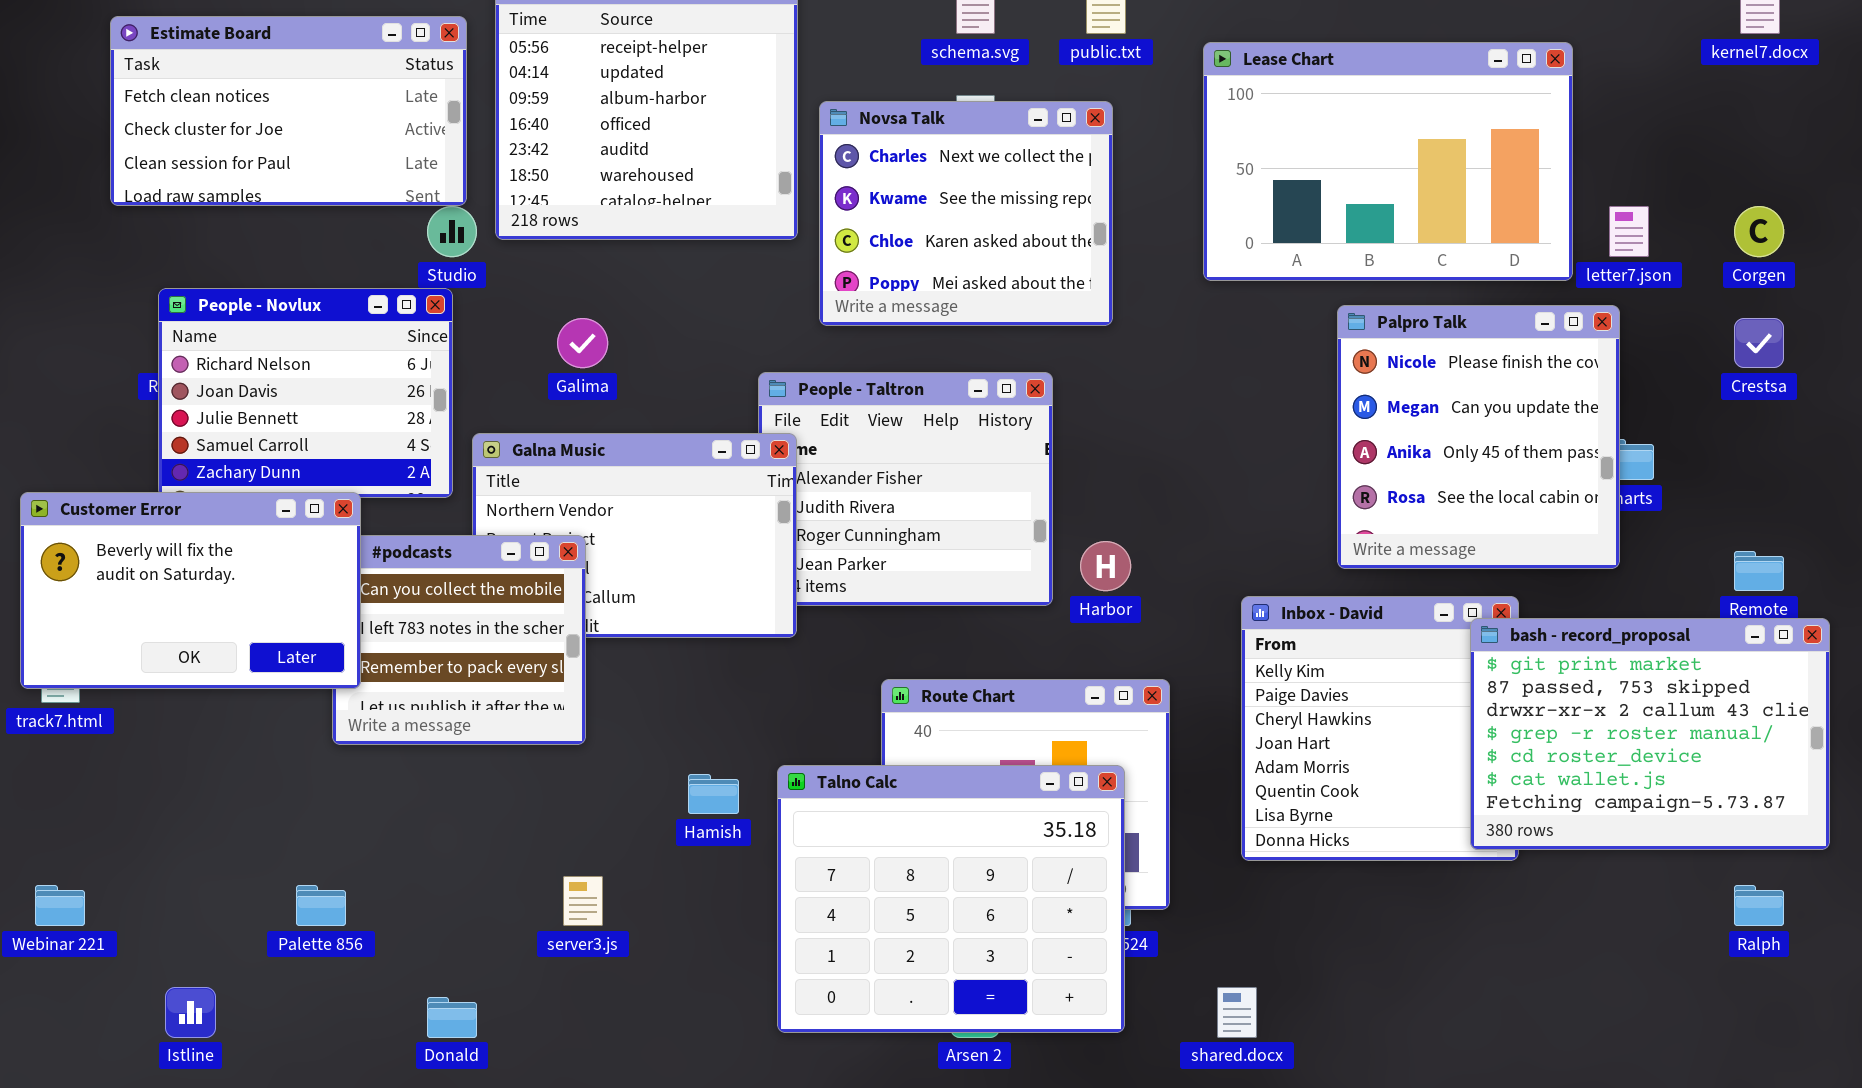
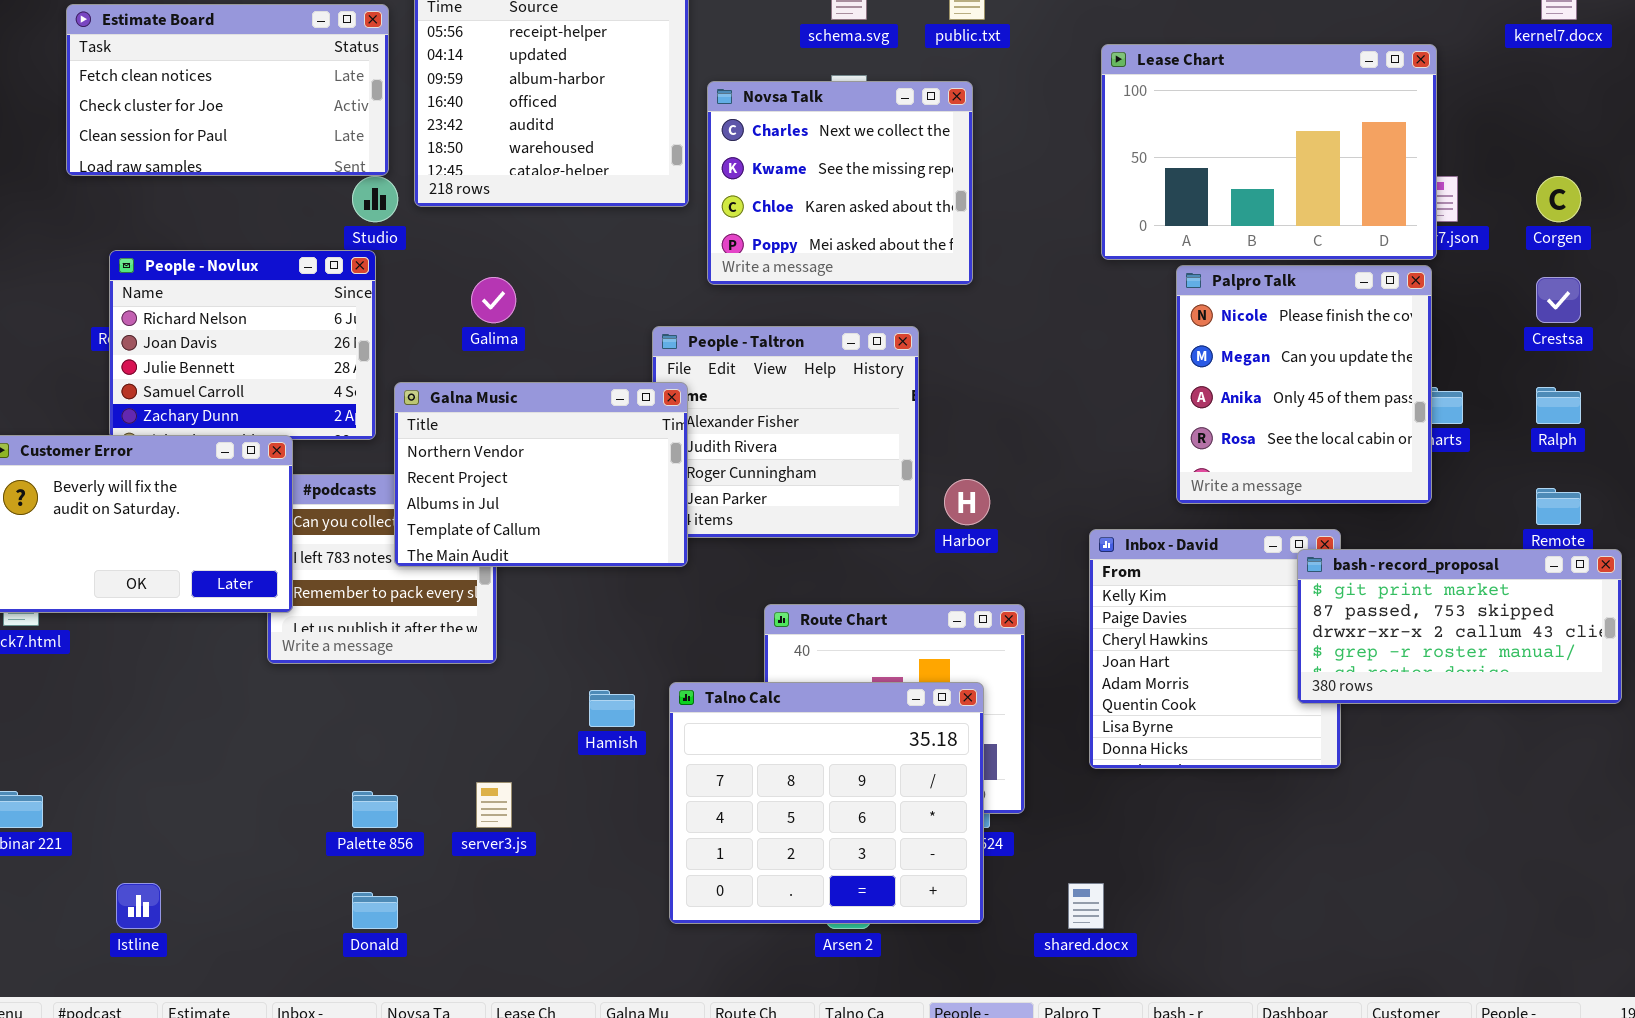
Lease Chart: [1203,42,1573,281] -> [1101,44,1437,260], moved
Galna Music: [472,433,797,638] -> [394,382,688,567], raised
bash - record_proposal: [1470,618,1830,850] -> [1297,549,1622,704], resized
Palette 856: [296,885,346,926] -> [352,791,398,828], moved
Ralph: [1734,885,1784,926] -> [1536,387,1581,424], moved

